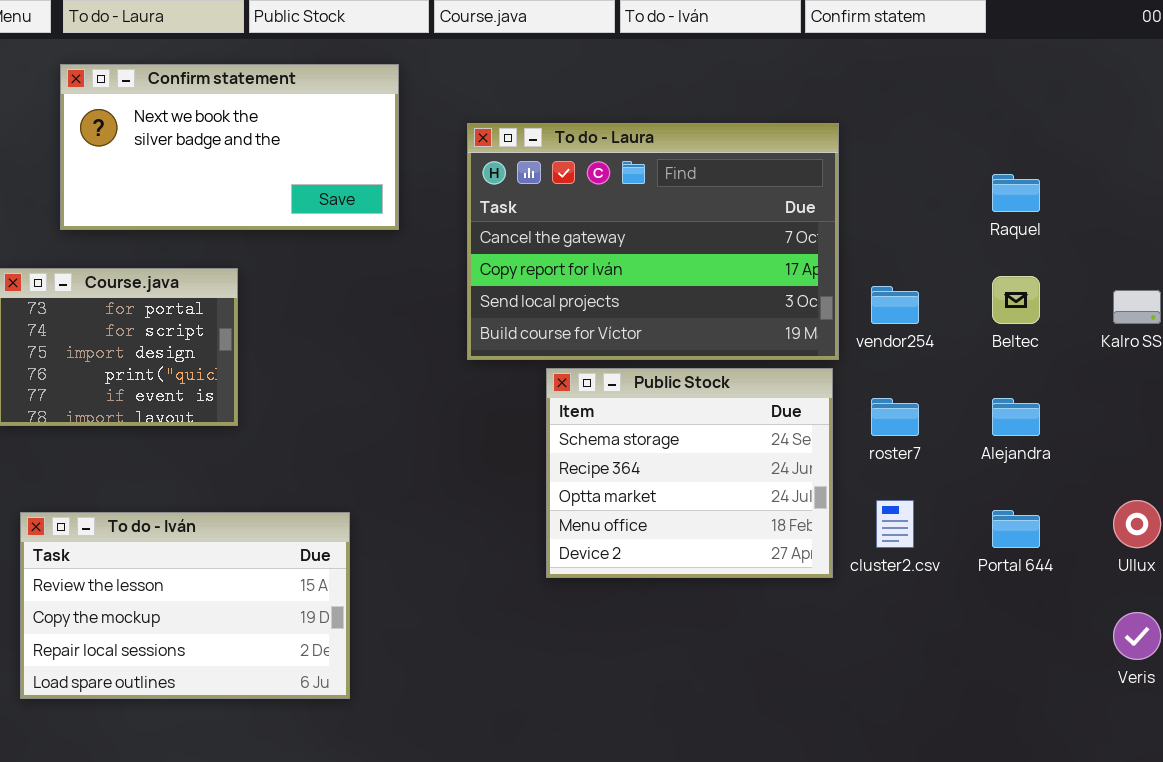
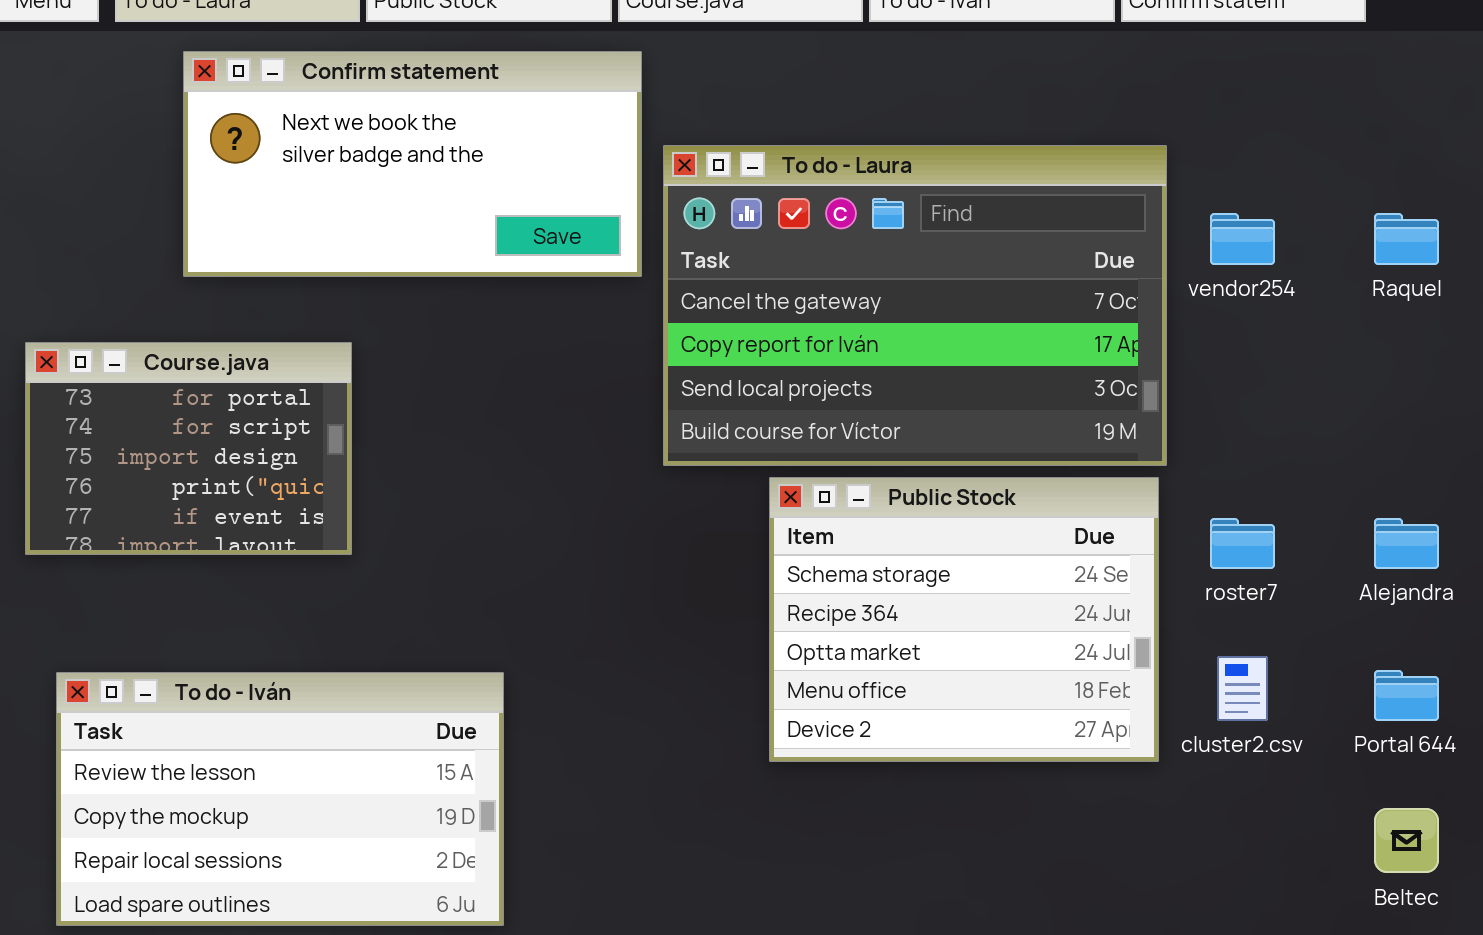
Confirm statement: [60,64,399,230] -> [183,51,642,277], moved
Beltec: [992,276,1040,324] -> [1374,808,1439,873], moved
vendor254: [871,286,919,324] -> [1210,213,1275,265], moved

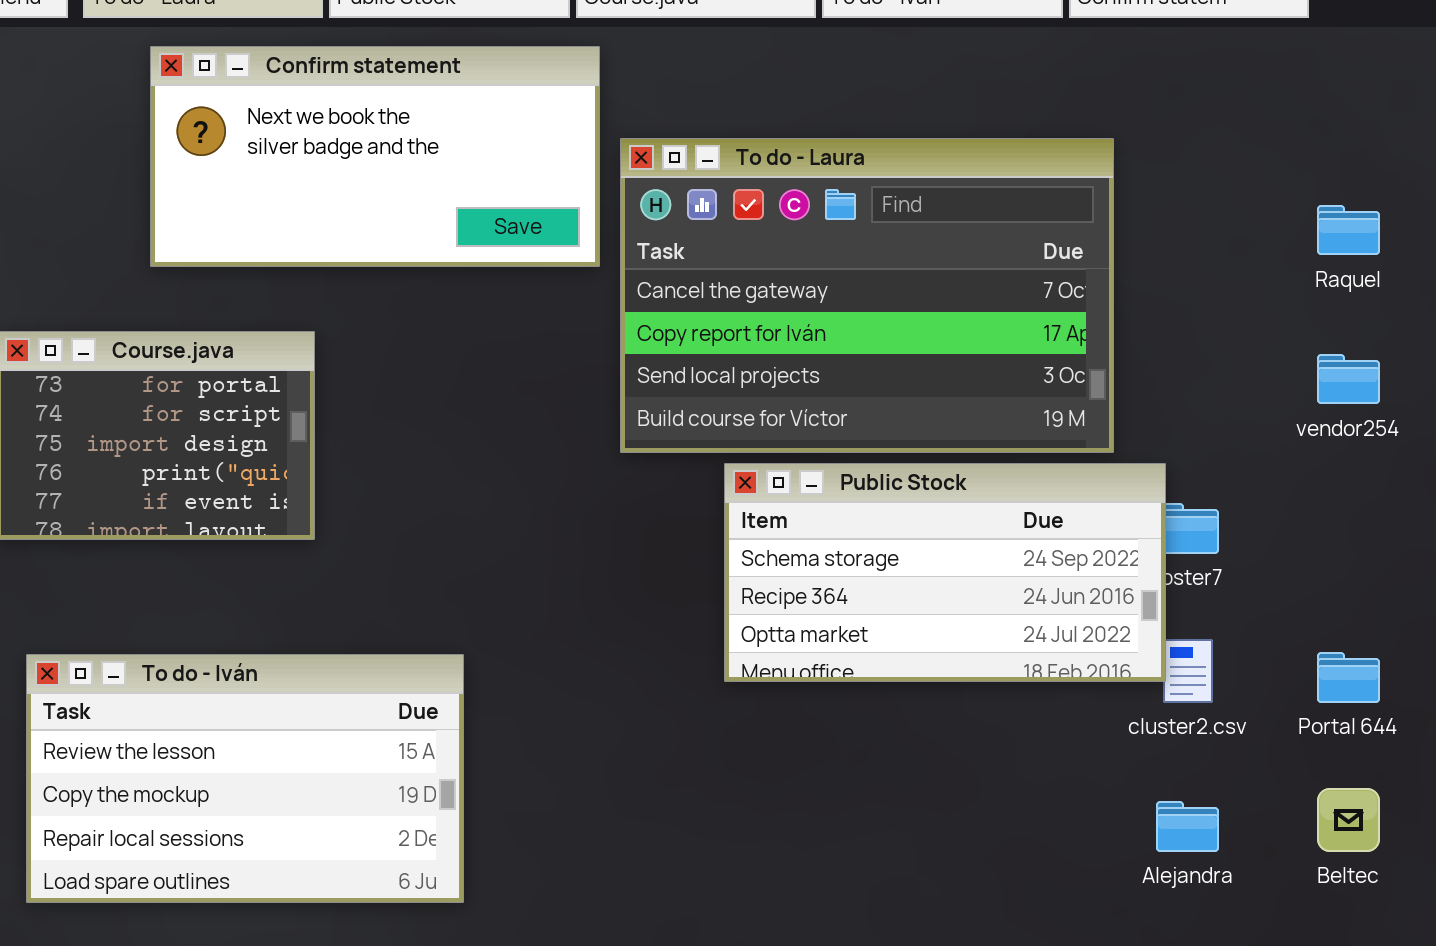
vendor254: [1210,213,1275,265] -> [1317,354,1380,404], moved
Public Stock: [769,477,1159,762] -> [724,463,1166,682], resized
Alejandra: [1374,518,1439,569] -> [1156,801,1219,852], moved

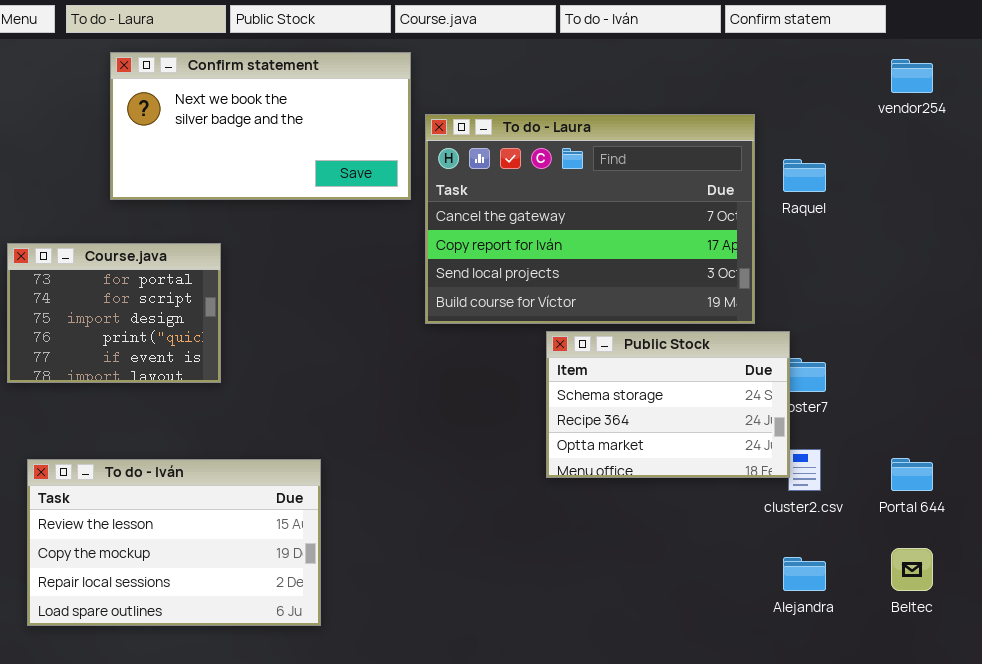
Raquel: [1317,205,1380,255] -> [783,159,826,192], moved
vendor254: [1317,354,1380,404] -> [891,59,933,93], moved
Public Stock: [724,463,1166,682] -> [546,331,790,478], resized

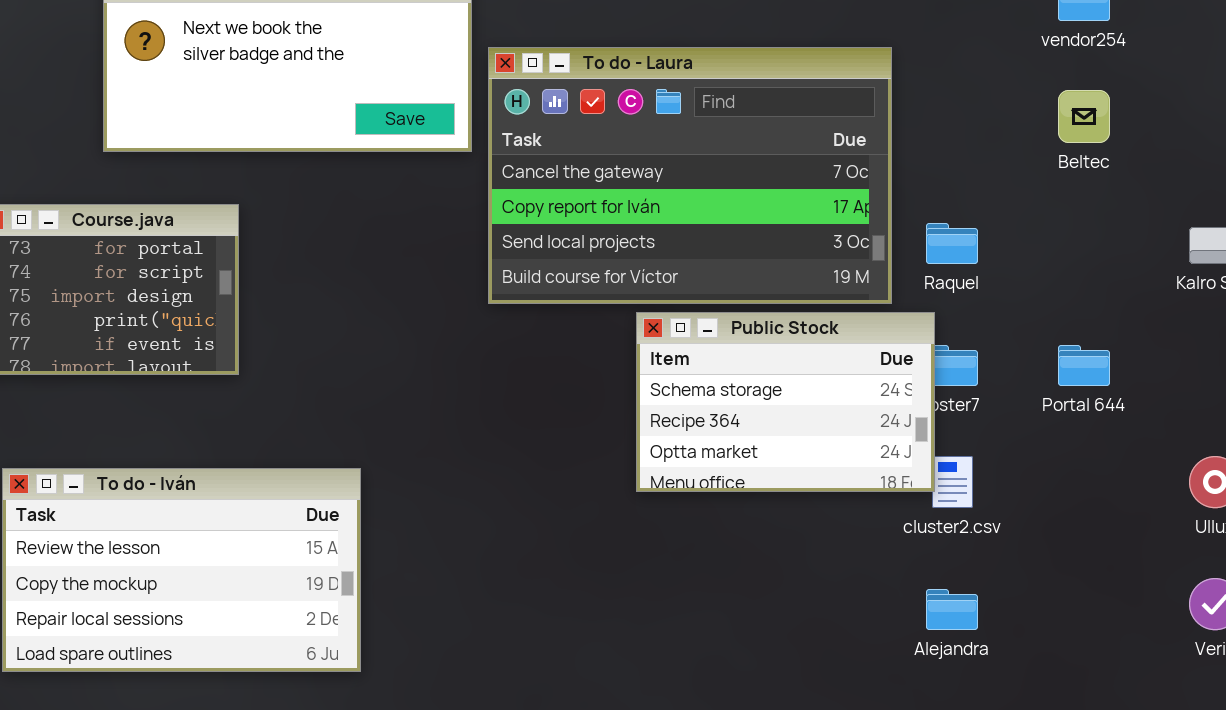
Raquel: [783,159,826,192] -> [926,223,978,264], moved
Portal 644: [891,458,933,491] -> [1058,345,1110,386], moved
Beltec: [891,548,933,591] -> [1058,90,1110,143], moved

